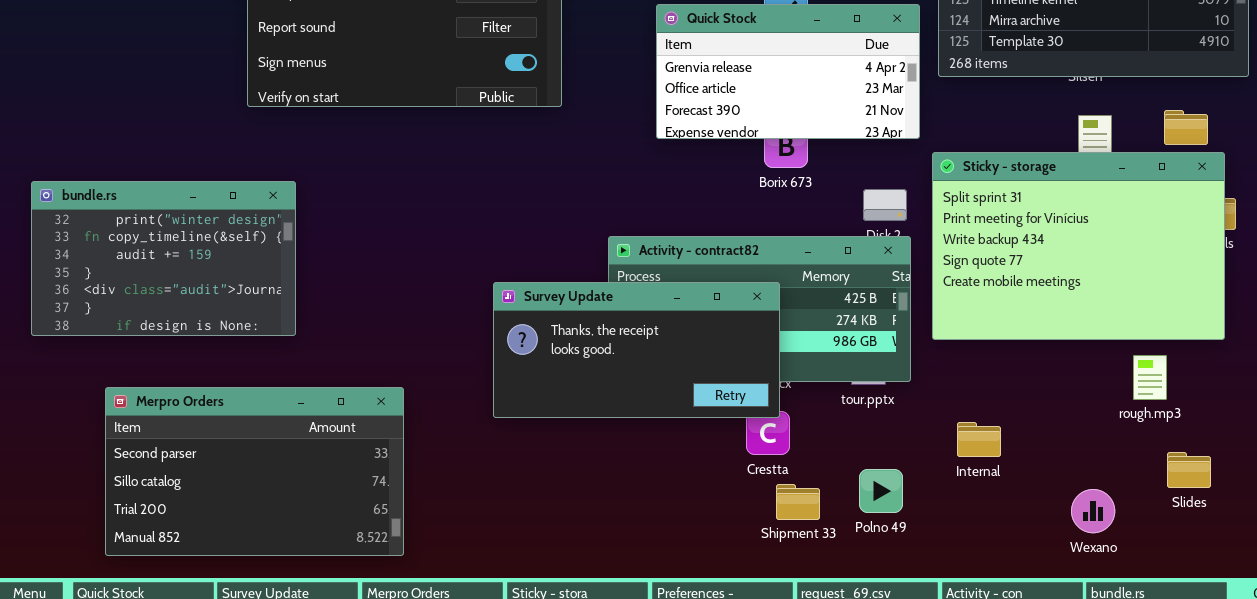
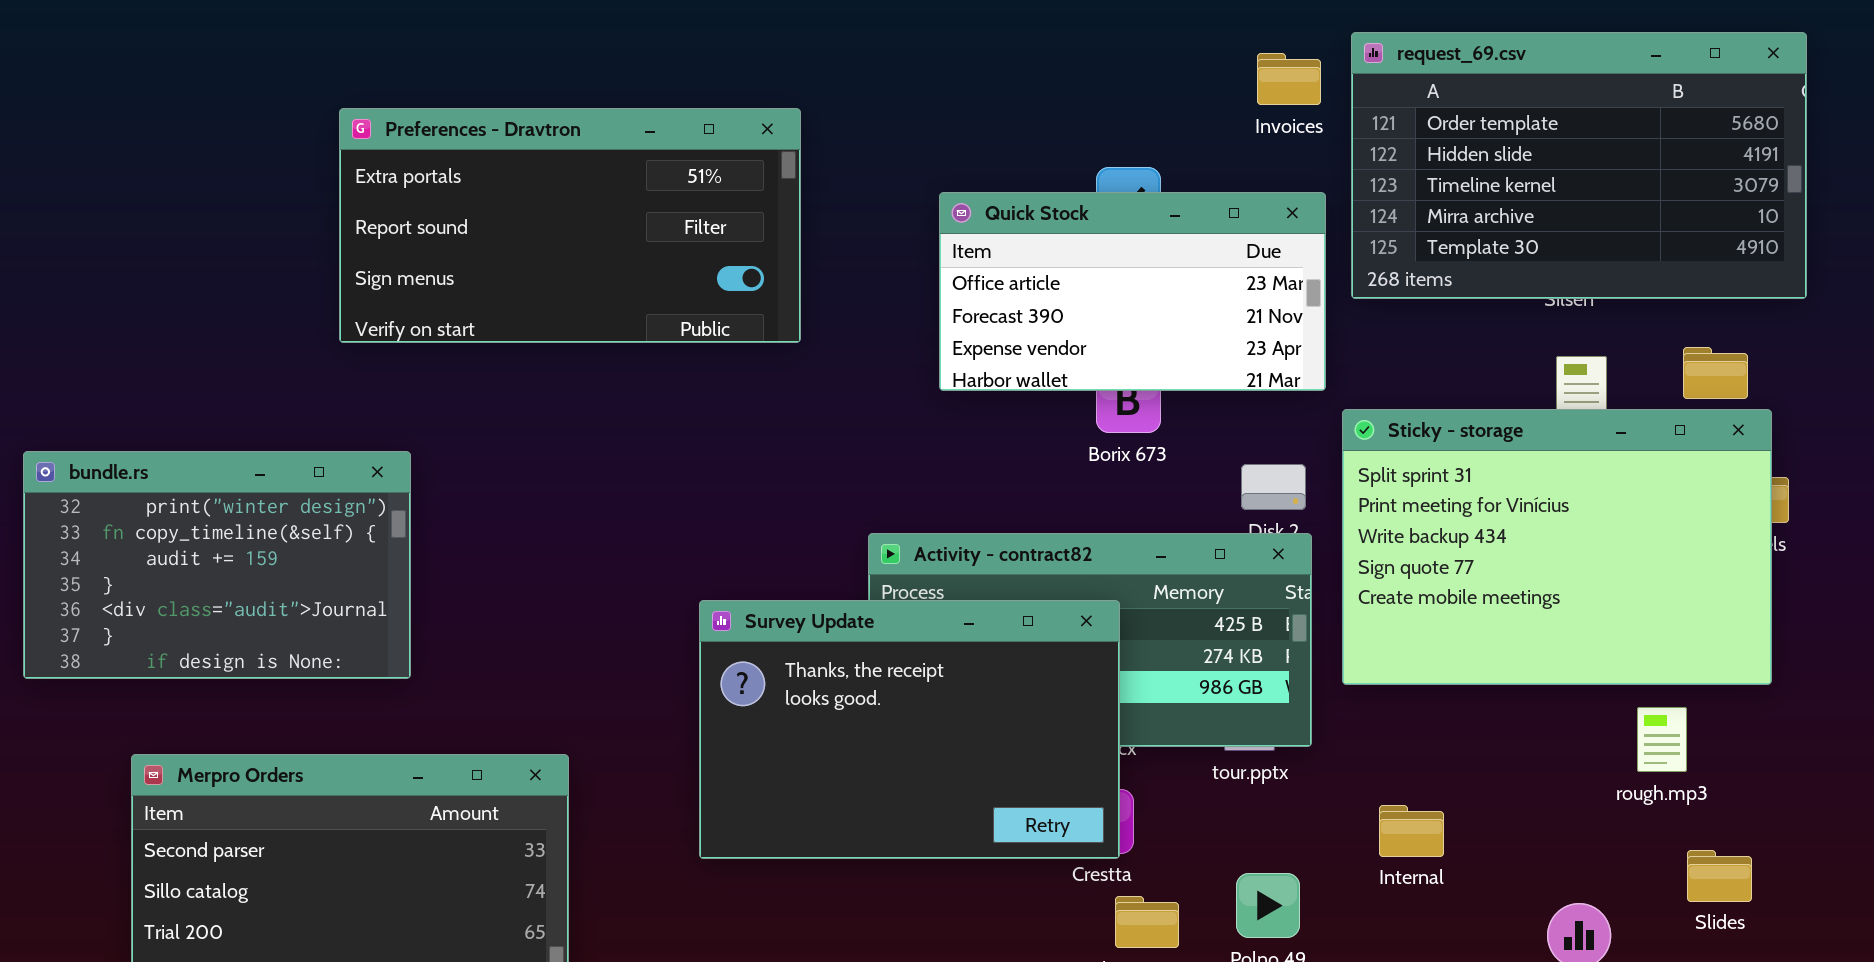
Quick Stock: [656,4,920,139] -> [939,192,1326,391], scrolled down 1 row
Survey Update: [493,282,780,418] -> [699,600,1120,859], resized

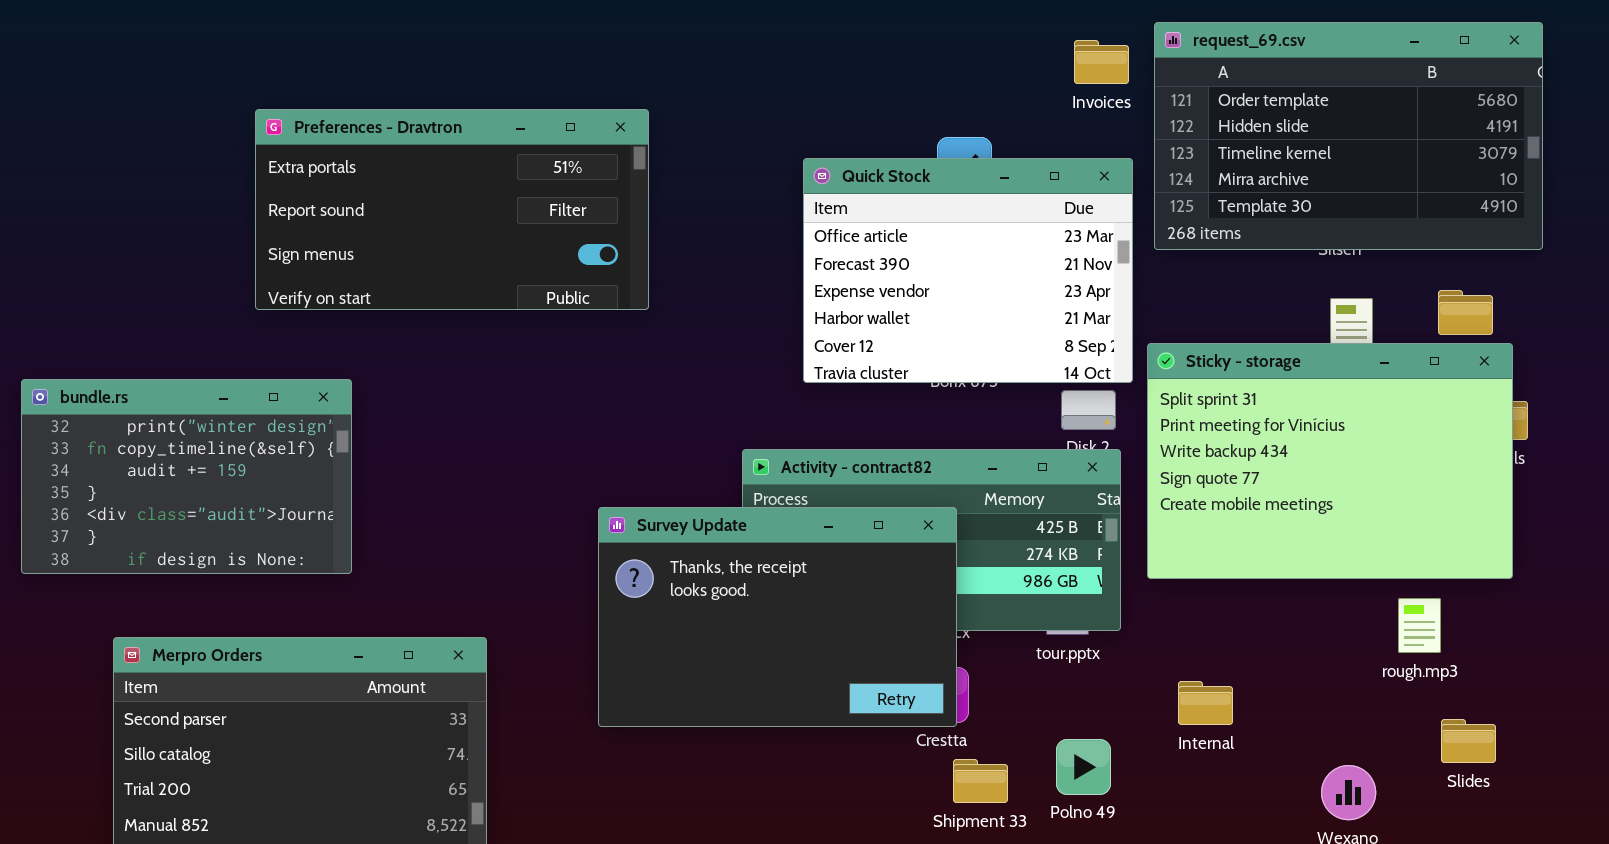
Preferences - Dravtron: [339,108,801,343] -> [255,109,649,310], moved
Quick Stock: [939,192,1326,391] -> [803,158,1133,383], resized

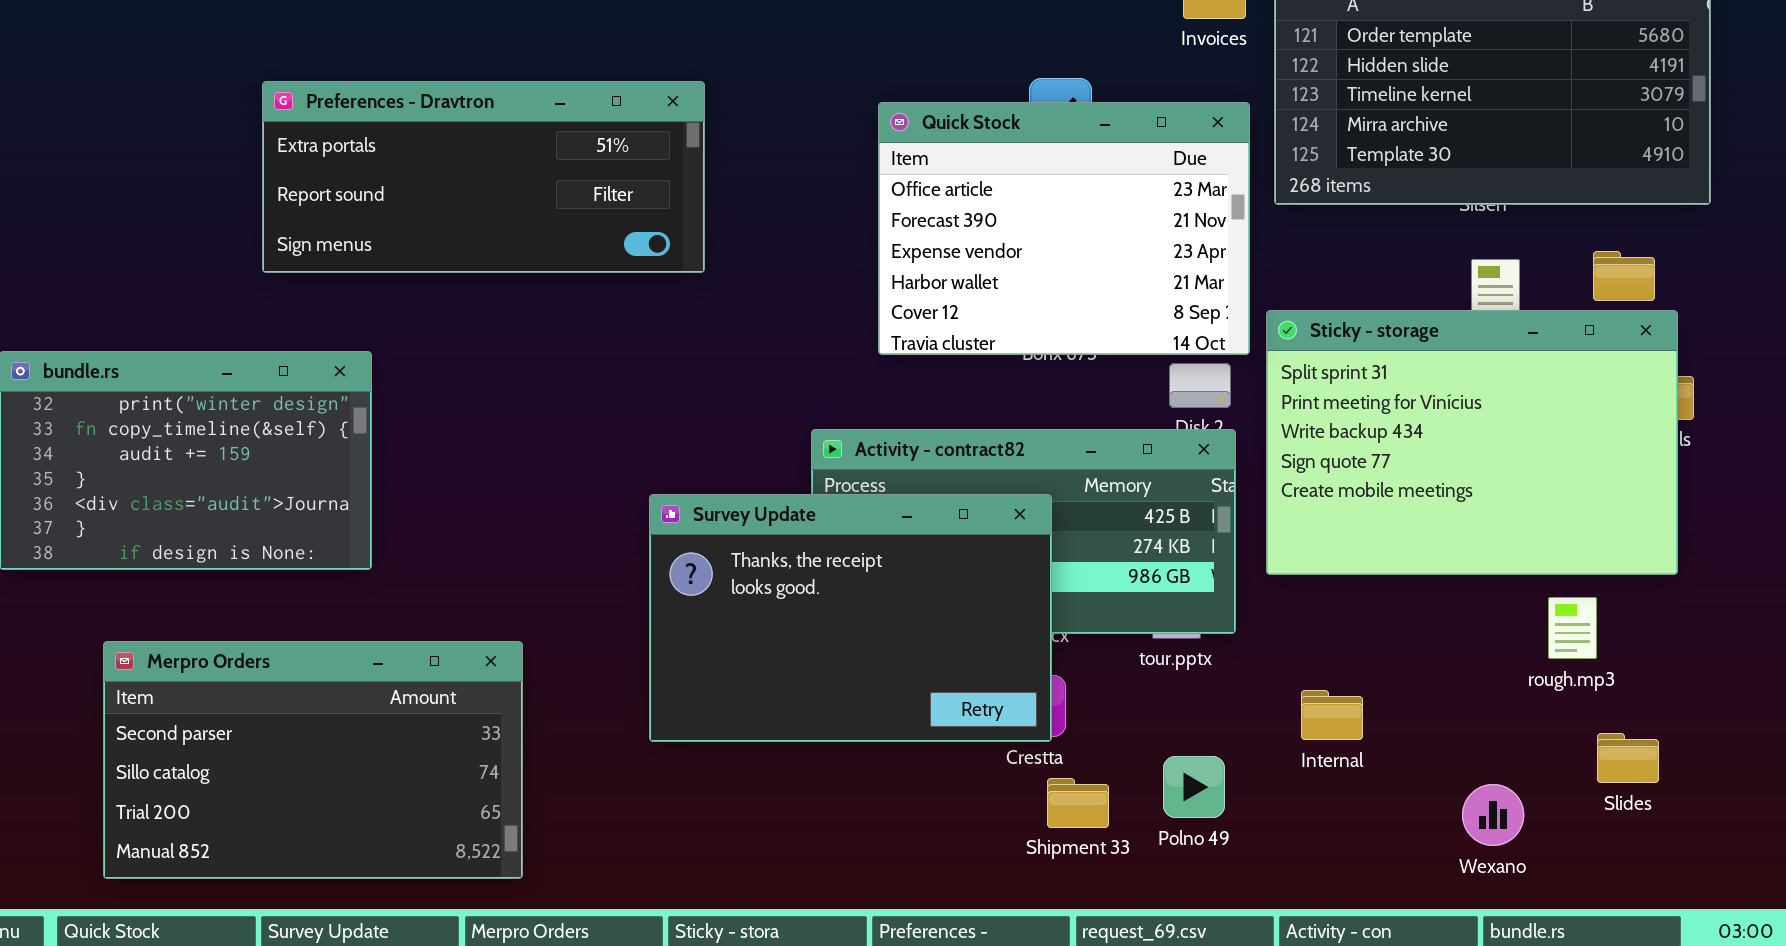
Preferences - Dravtron: [255,109,649,310] -> [262,81,705,273], resized

